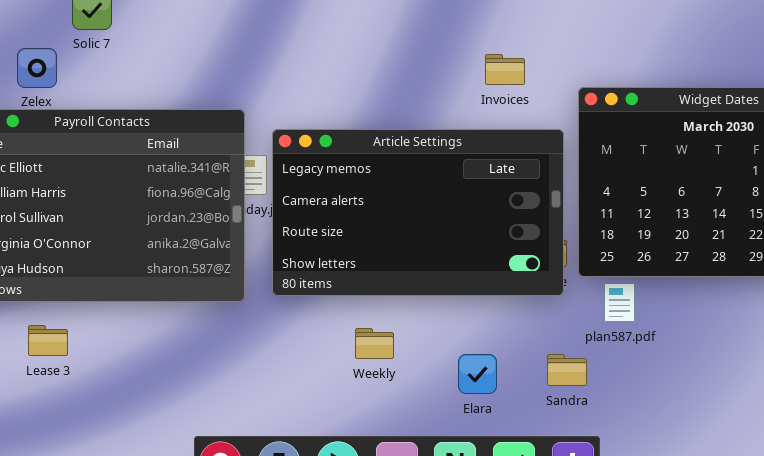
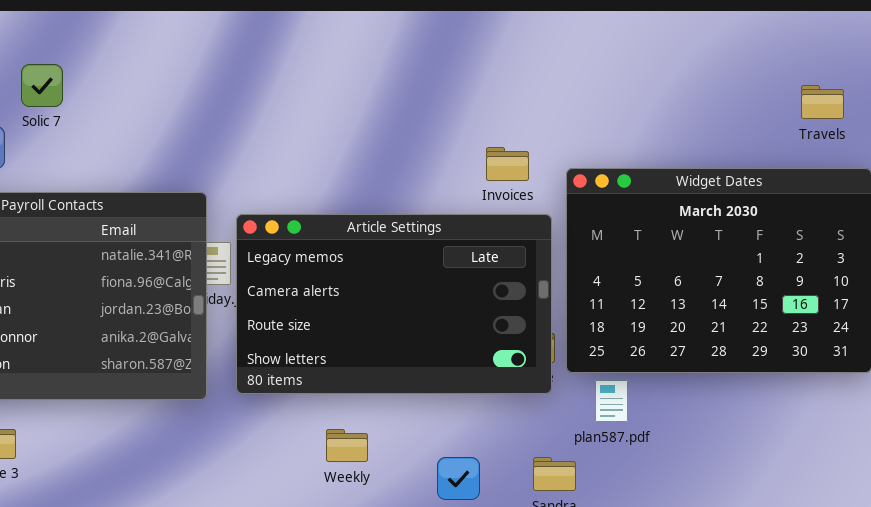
Invoices: [485,54,525,85] -> [486,147,529,181], moved

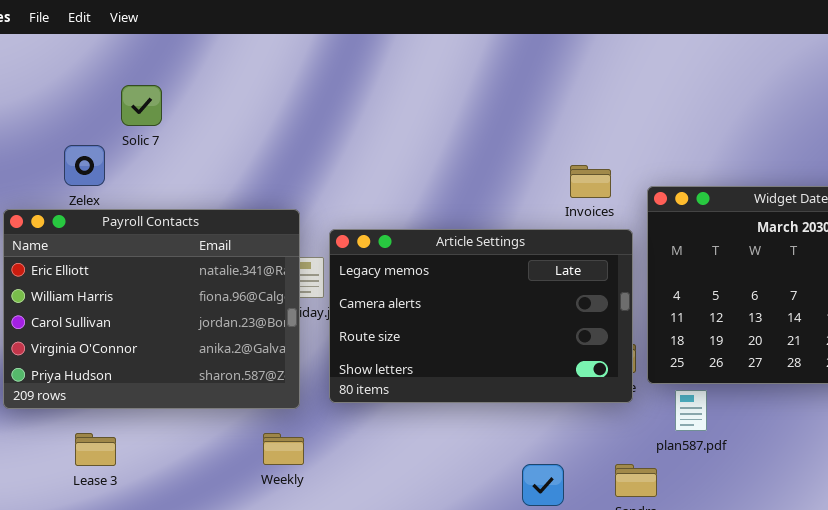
Weekly: [326,429,368,462] -> [263,433,304,465], moved

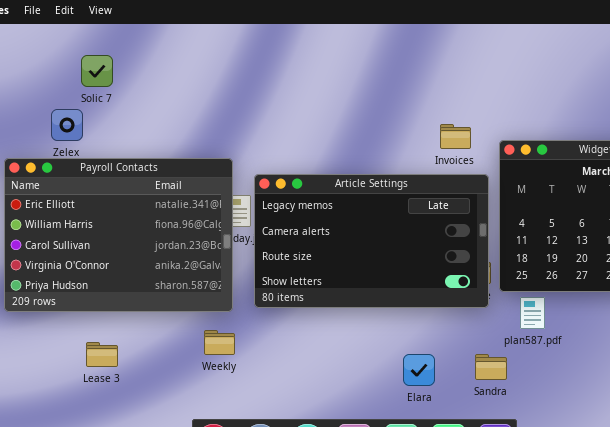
Solic 7: [121,85,162,126] -> [81,55,113,87], moved
Lease 3: [75,433,116,466] -> [86,342,118,367], moved

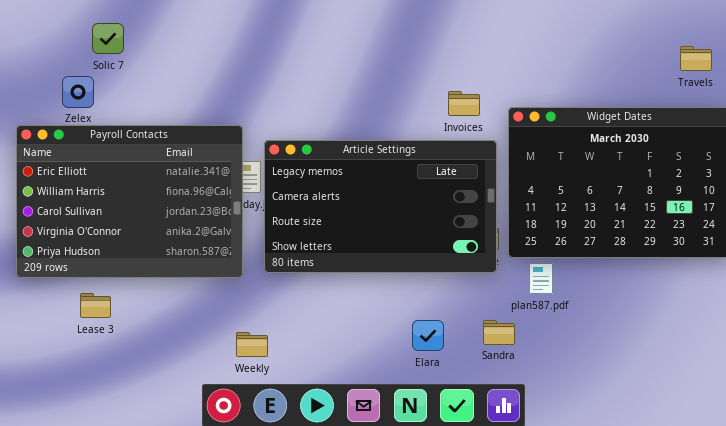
Weekly: [204,330,235,355] -> [236,332,268,357], moved
Lease 3: [86,342,118,367] -> [80,293,111,318], moved

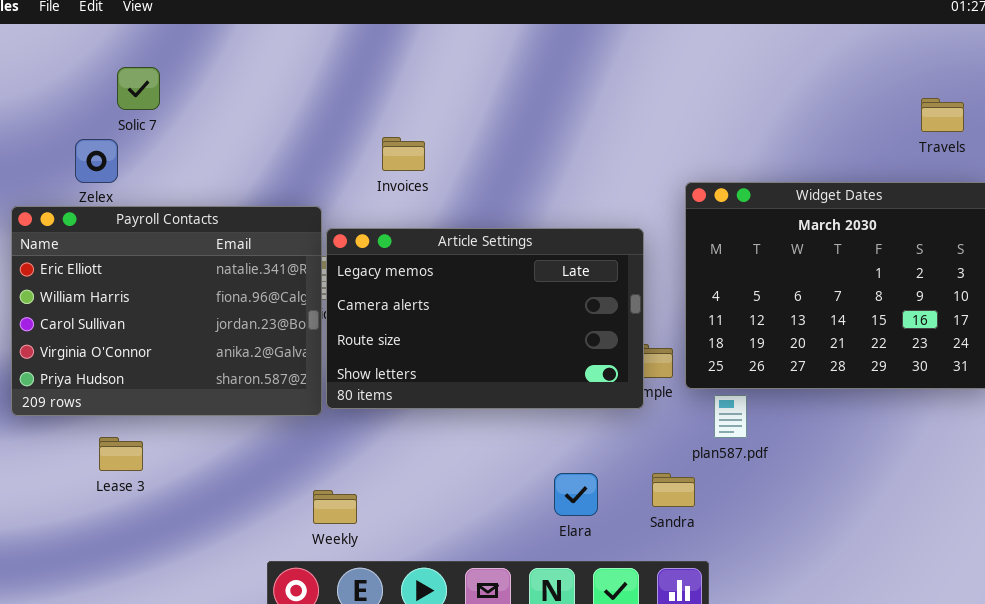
Invoices: [448,91,480,116] -> [382,137,425,171], moved
Article Settings: [264,140,497,273] -> [326,228,644,409], moved

